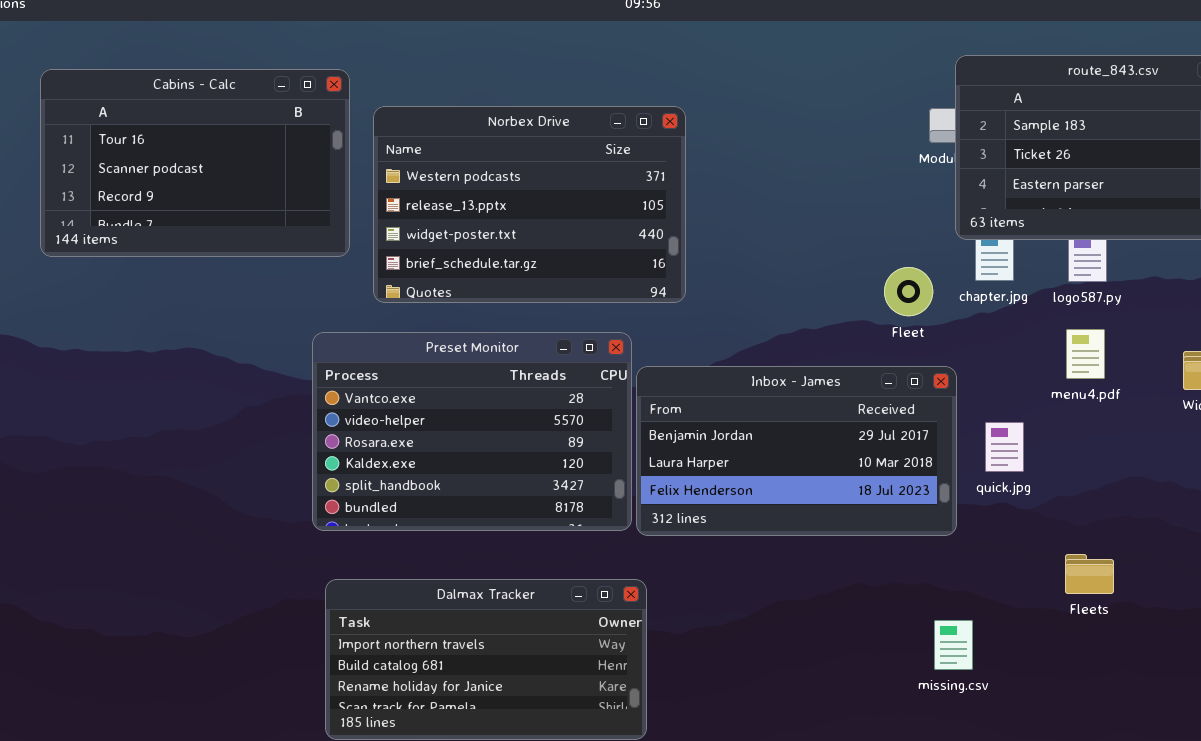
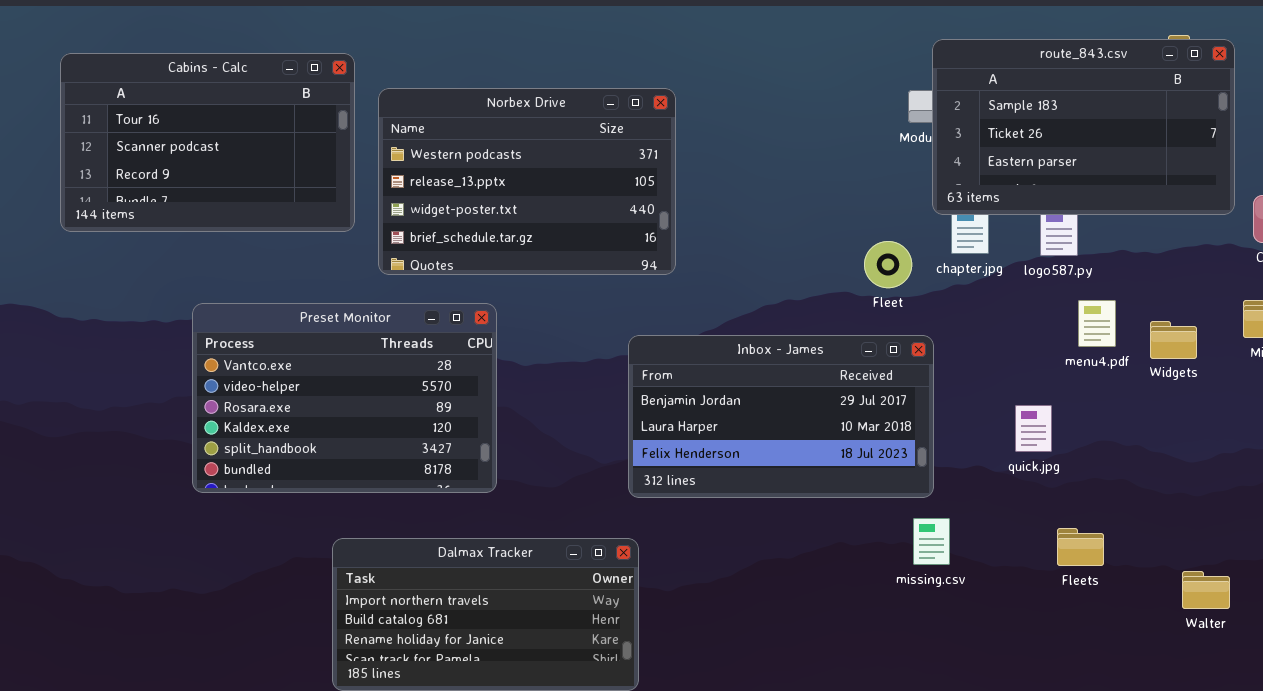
menu4.pdf: [1066,329,1105,379] -> [1078,300,1116,347], moved
Preset Monitor: [312,332,632,531] -> [192,303,497,493], moved
quick.jpg: [985,422,1024,472] -> [1015,405,1052,452], moved
Fleets: [1065,554,1114,594] -> [1057,528,1104,566], moved
missing.csv: [934,620,973,670] -> [913,518,950,565], moved

